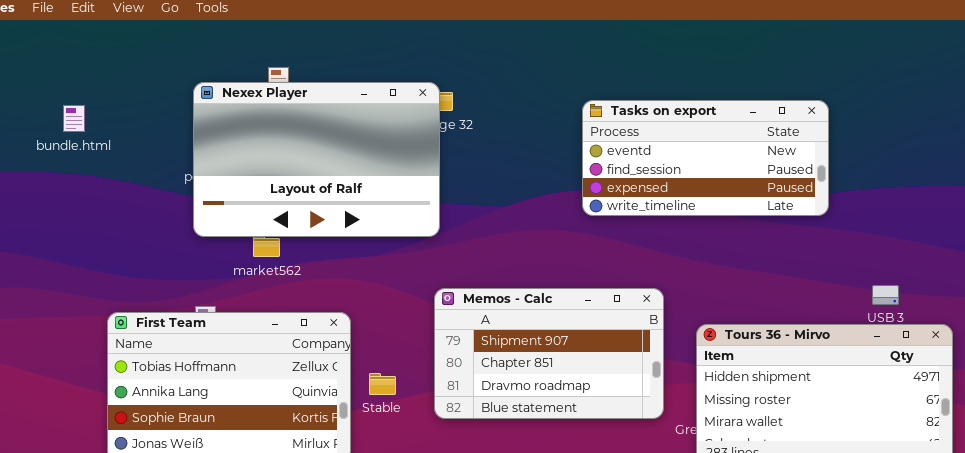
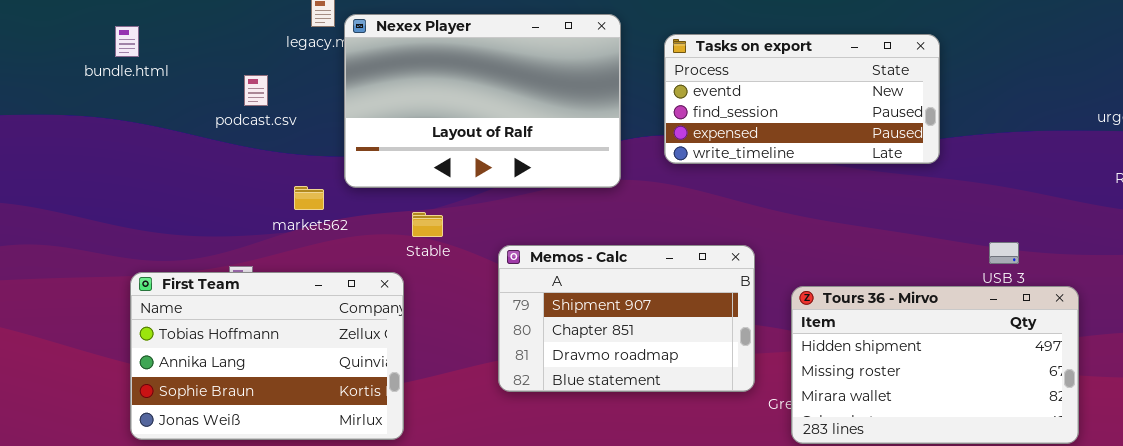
Nexex Player: [193,82,440,237] -> [344,14,621,188], moved
bundle.html: [63,105,85,132] -> [115,26,139,57], moved
Stable: [369,373,396,395] -> [412,212,443,237], moved

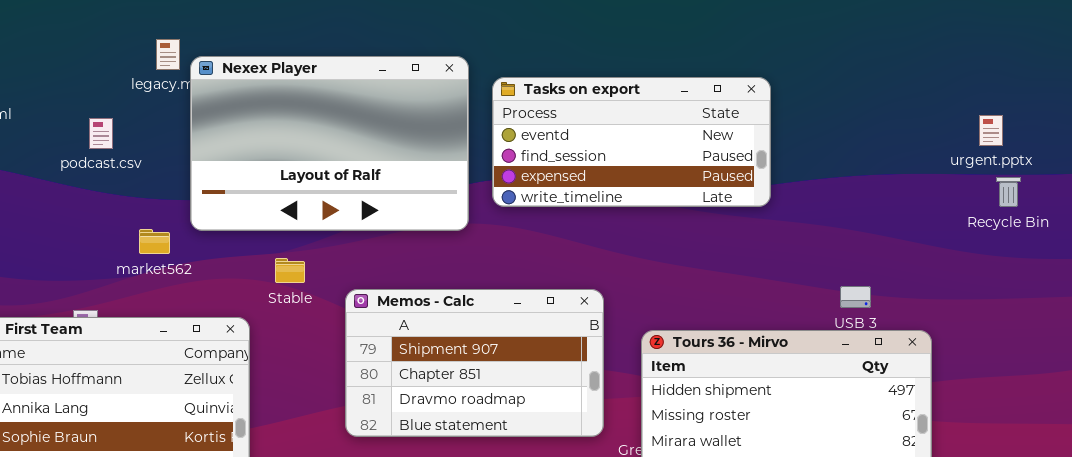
Tasks on export: [664,34,940,164] -> [492,77,771,207], moved
Stable: [412,212,443,237] -> [275,258,305,283], moved

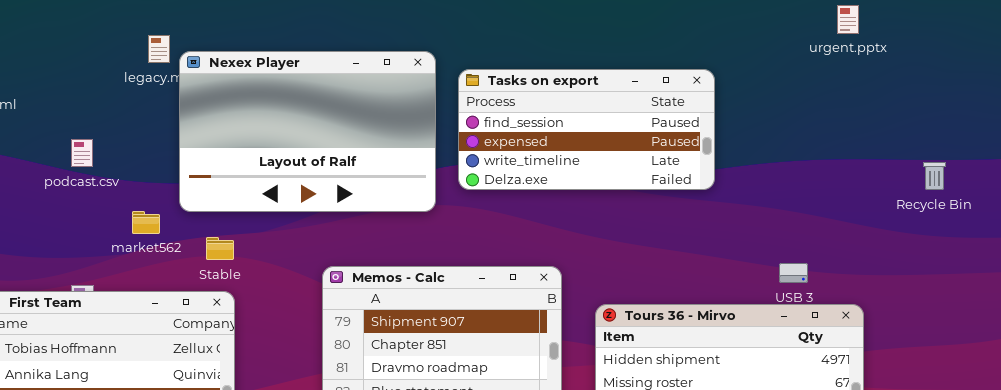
Tasks on export: [492,77,771,207] -> [458,69,715,190], scrolled down 1 row
urgent.pptx: [979,115,1003,146] -> [837,5,859,34], moved
podcast.csv: [89,118,113,149] -> [71,139,93,167], moved
Stable: [275,258,305,283] -> [206,237,234,260], moved

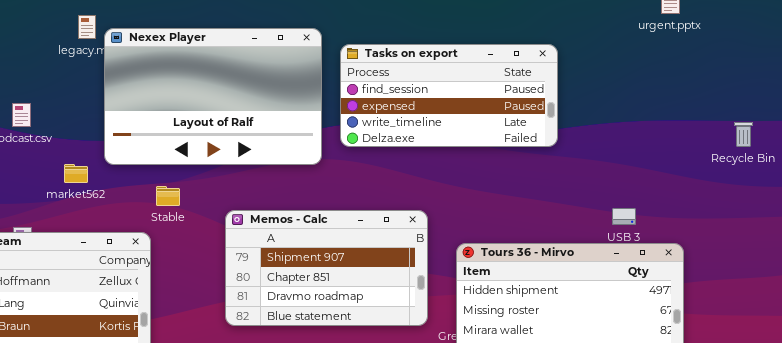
Stable: [206,237,234,260] -> [156,186,180,206], moved

